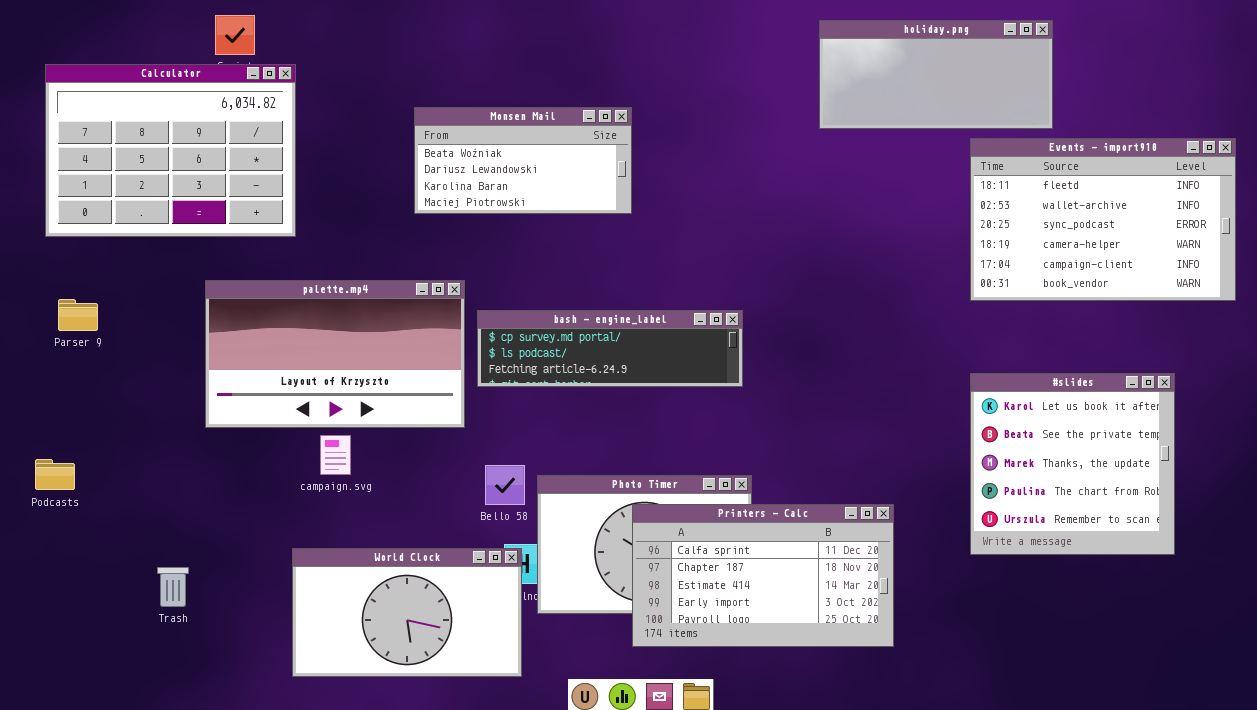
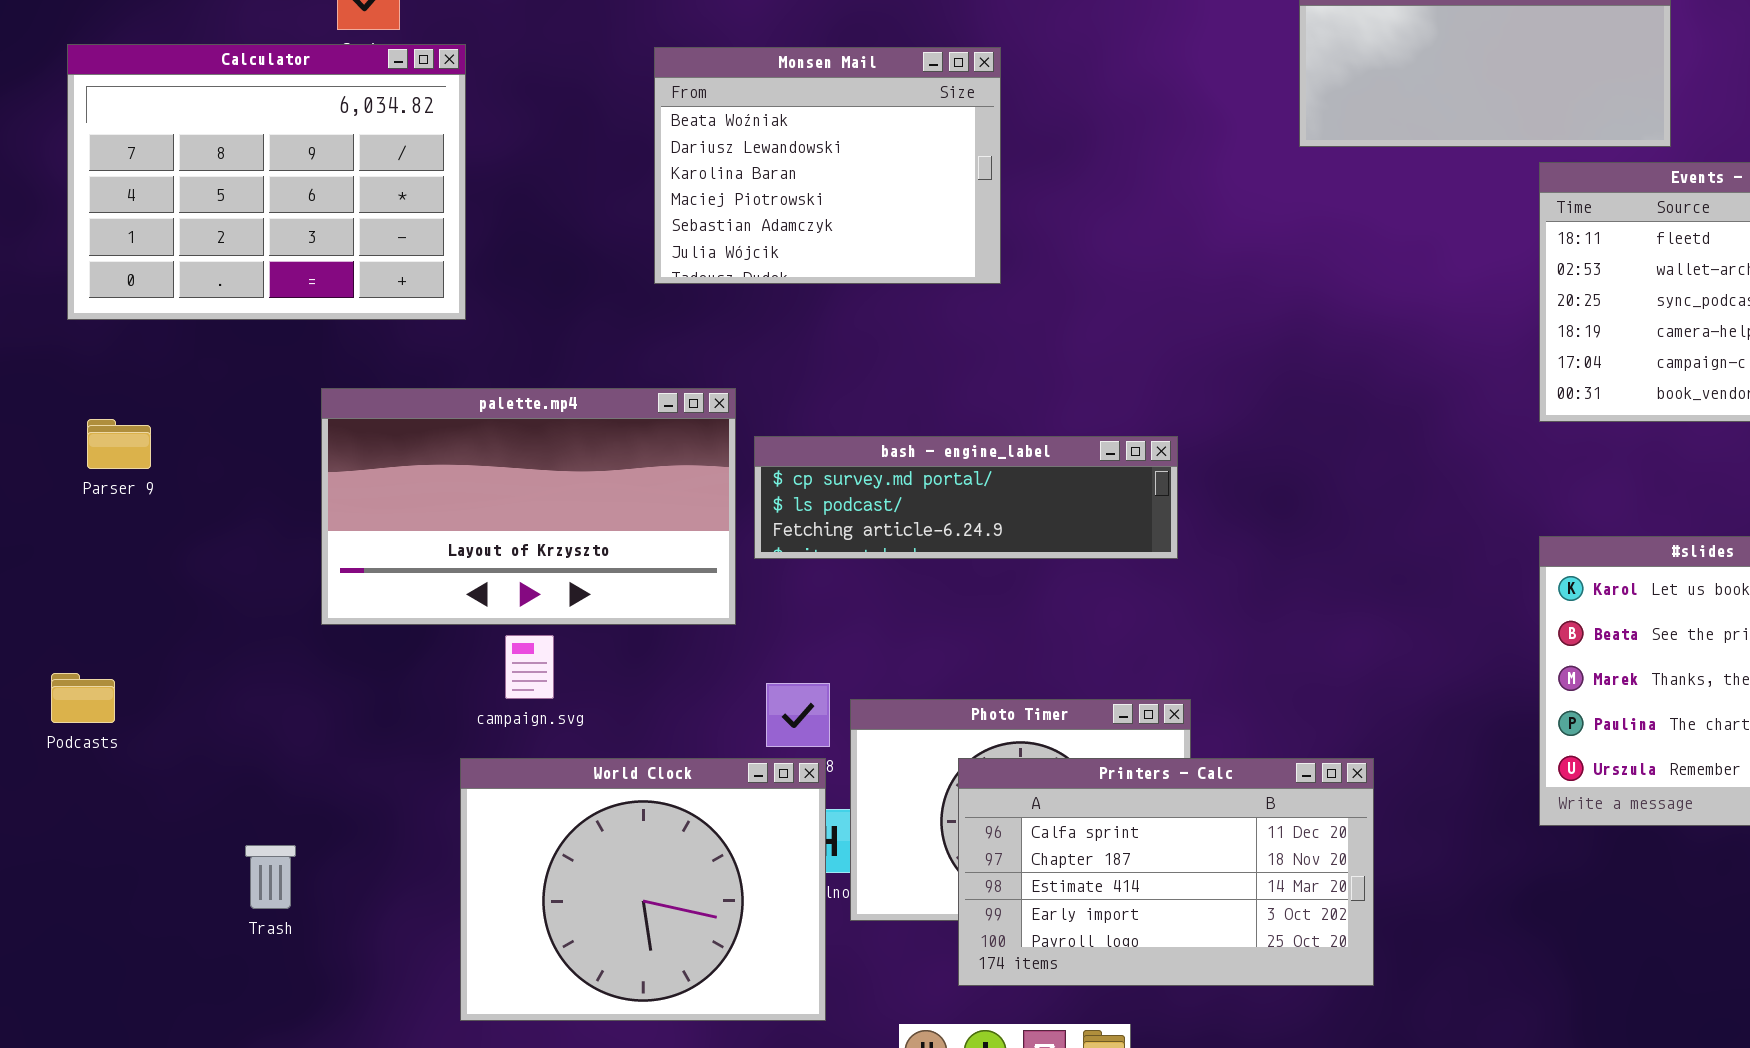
Monsen Mail: [414,107,632,214] -> [654,47,1001,284], resized
Printers - Calc: [632,504,894,647] -> [958,758,1374,986], moved
World Clock: [292,548,522,677] -> [460,758,826,1021], resized

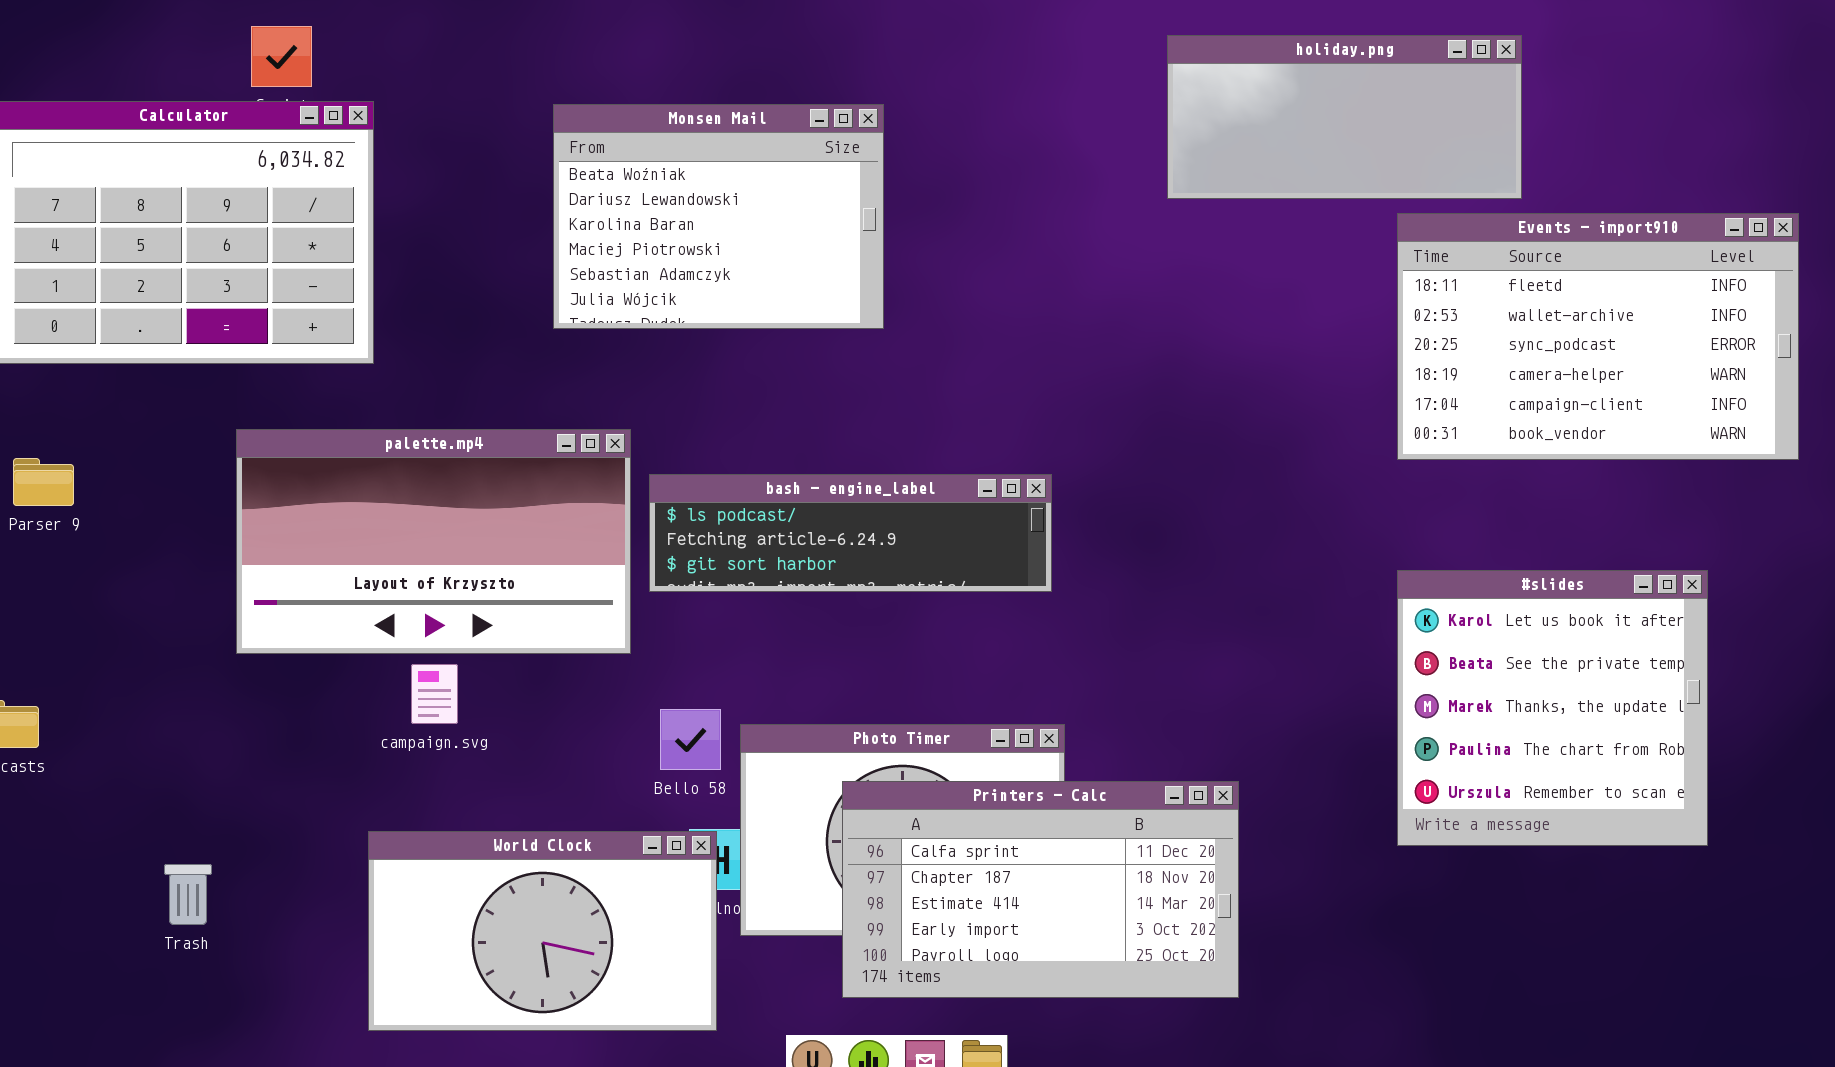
bash - engine_label: [754,436,1178,559] -> [649,474,1052,592], scrolled down 1 row
World Clock: [460,758,826,1021] -> [368,831,717,1031], resized

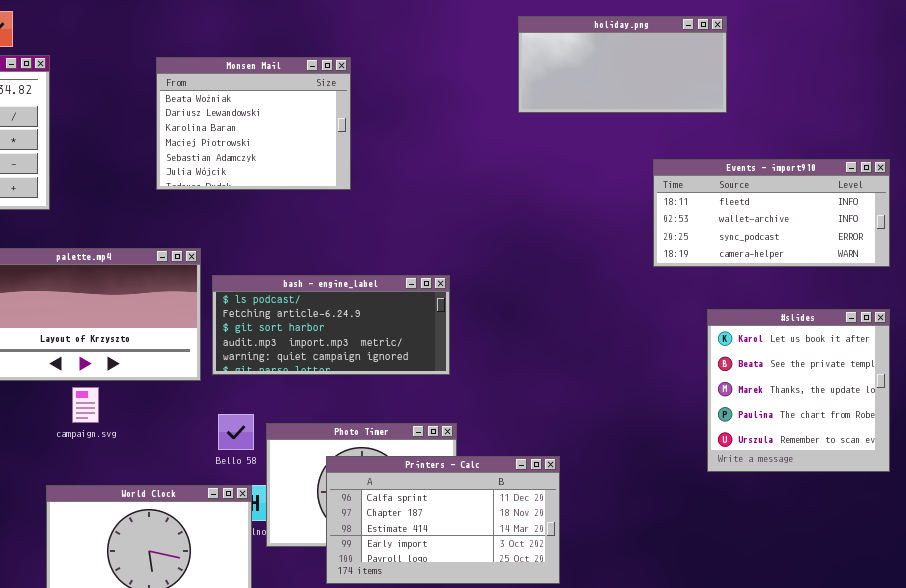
Events - import910: [1397,213,1799,460] -> [653,159,890,267], resized
bash - engine_label: [649,474,1052,592] -> [212,275,450,375], resized
#slides: [1397,570,1708,846] -> [707,309,890,472], moved

